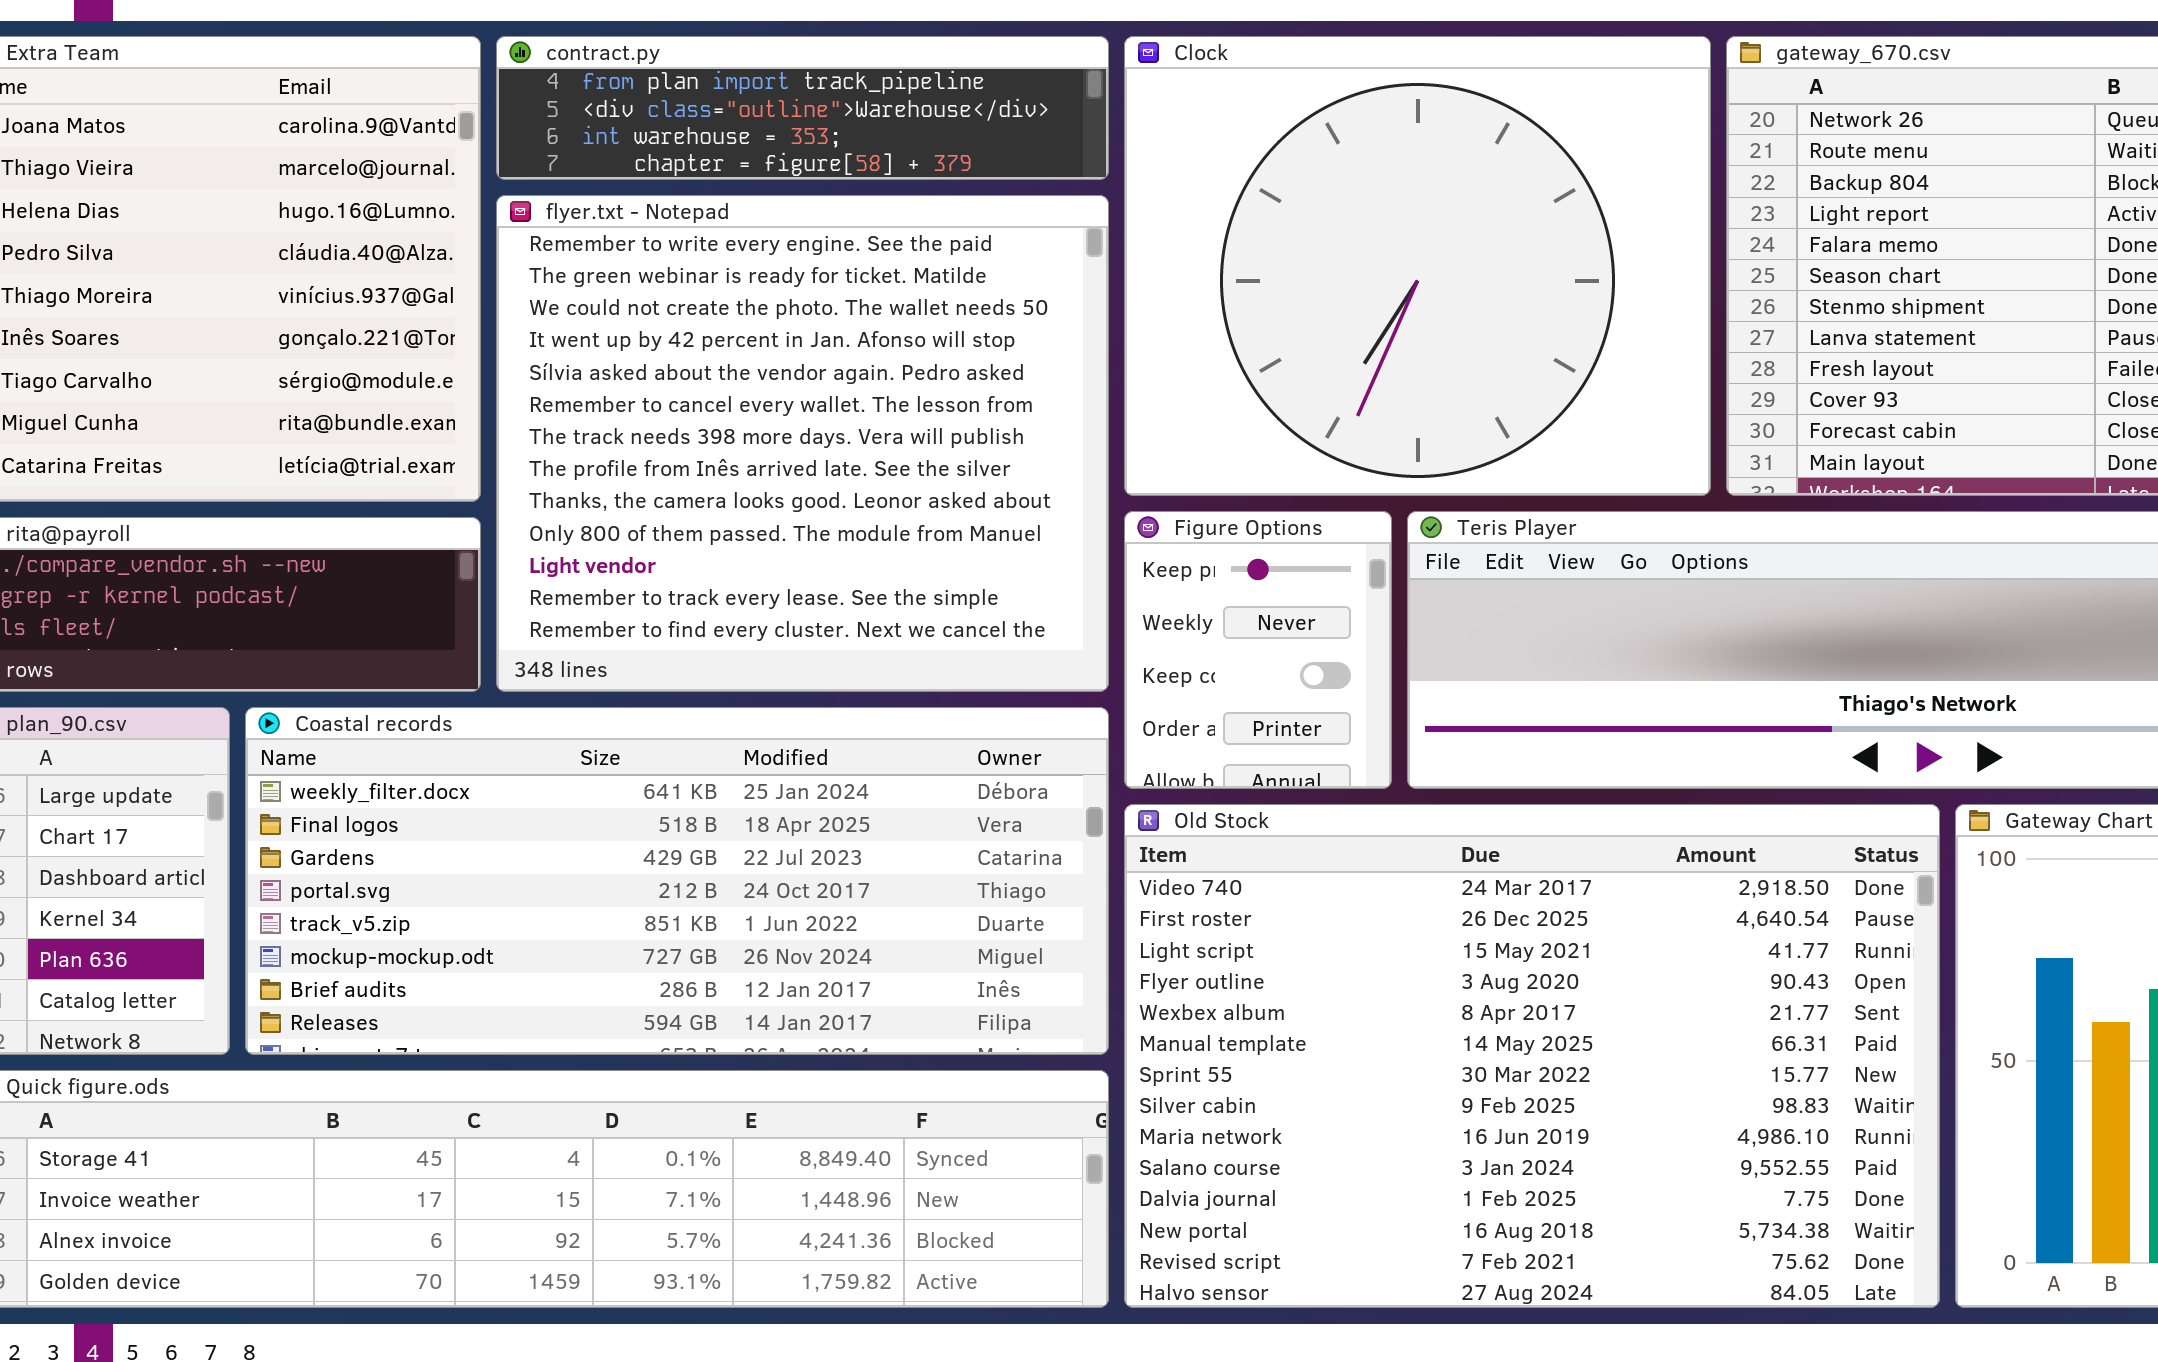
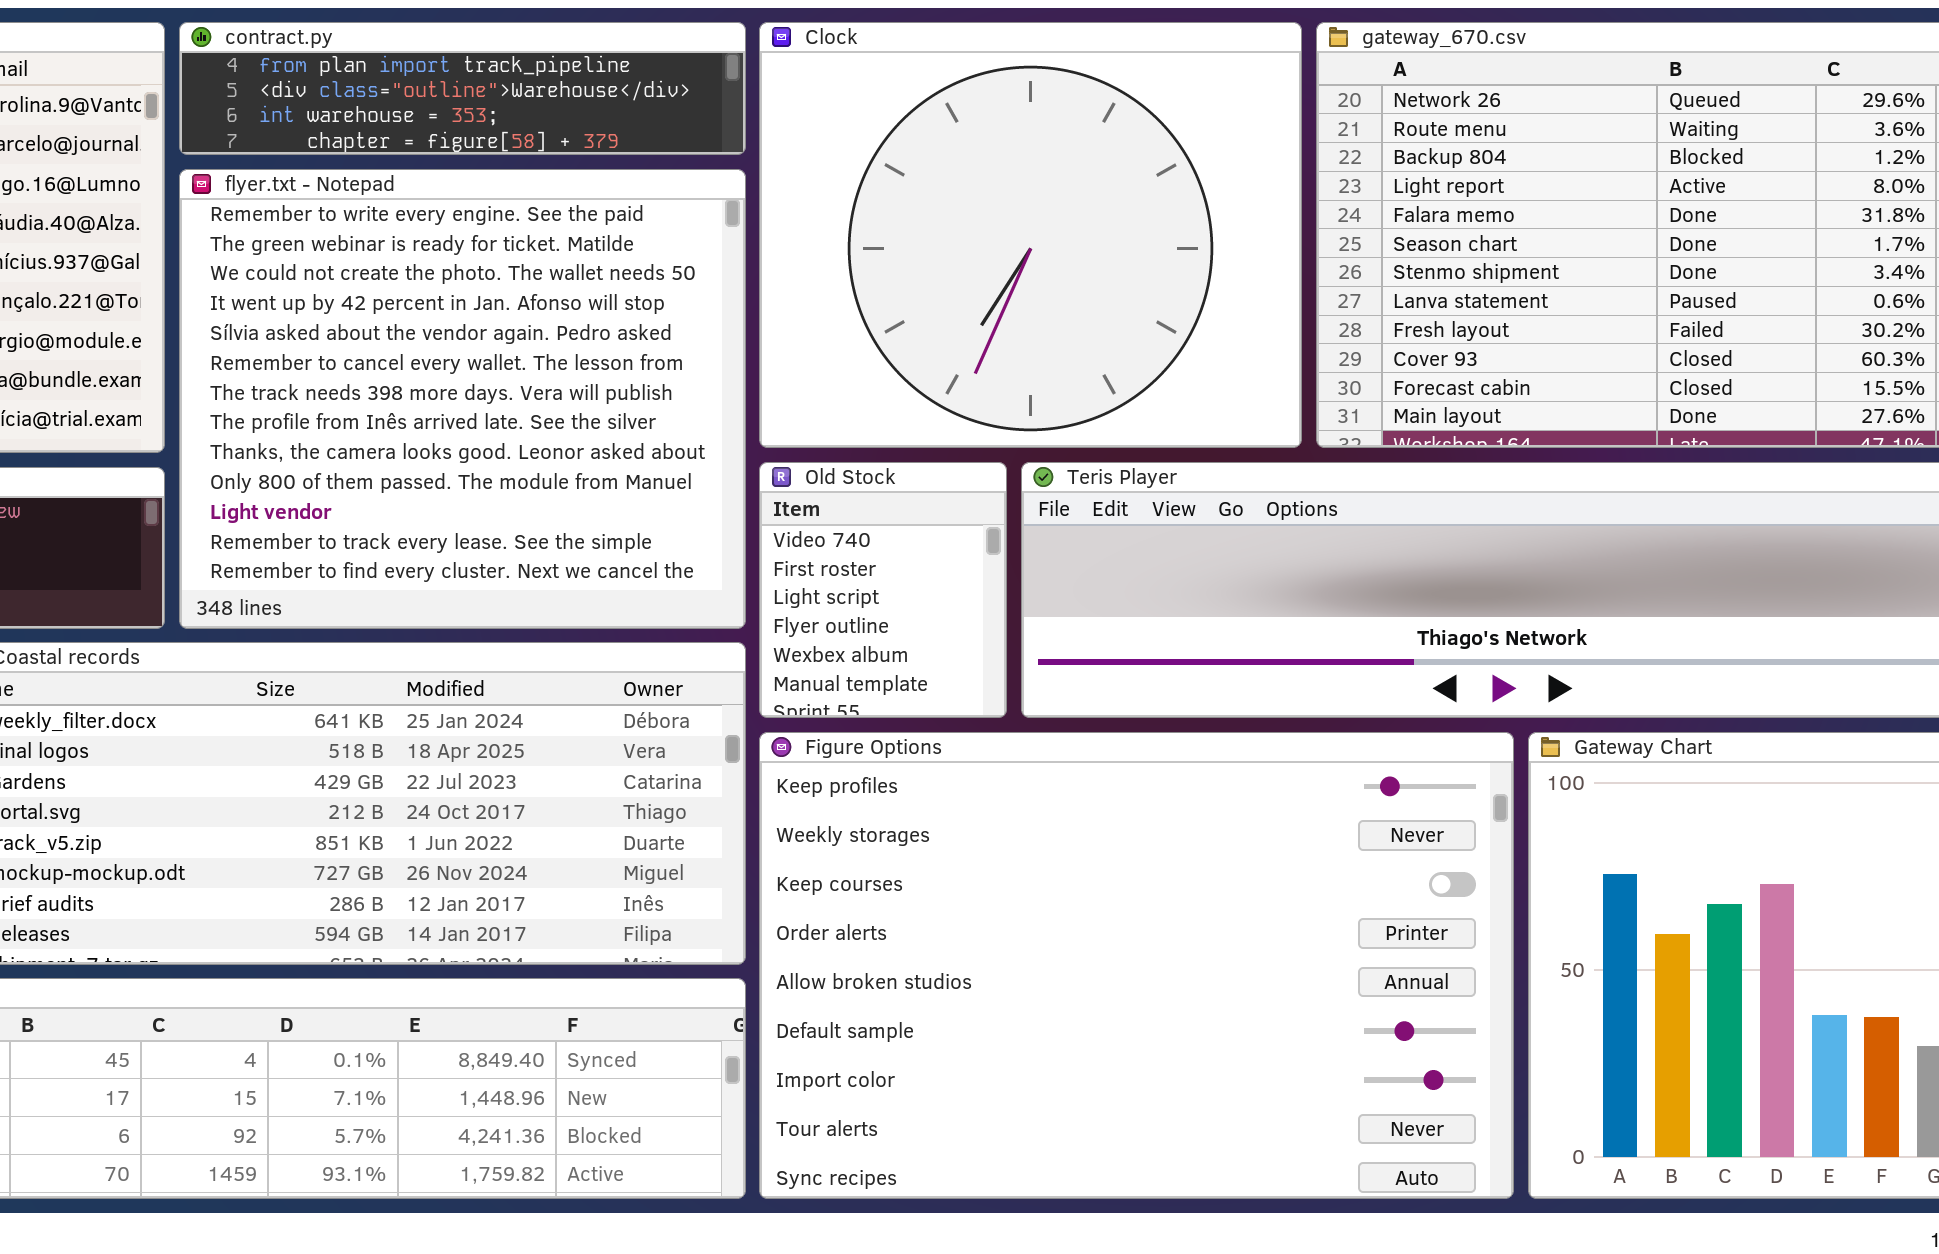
Figure Options: [1124,511,1392,789] -> [759,732,1514,1199], moved, resized
Old Stock: [1124,804,1940,1308] -> [759,462,1007,718], moved, resized

